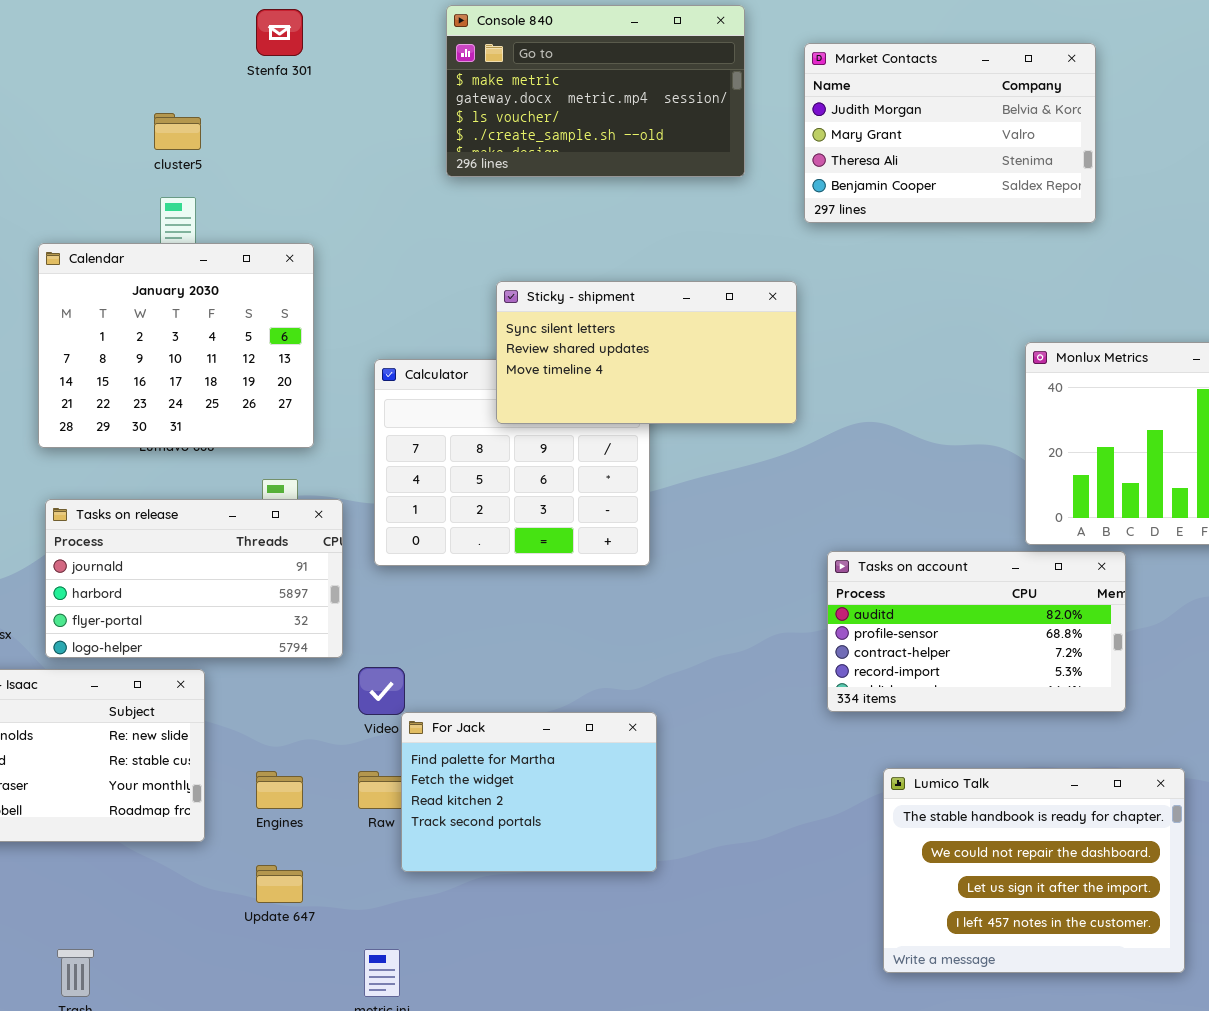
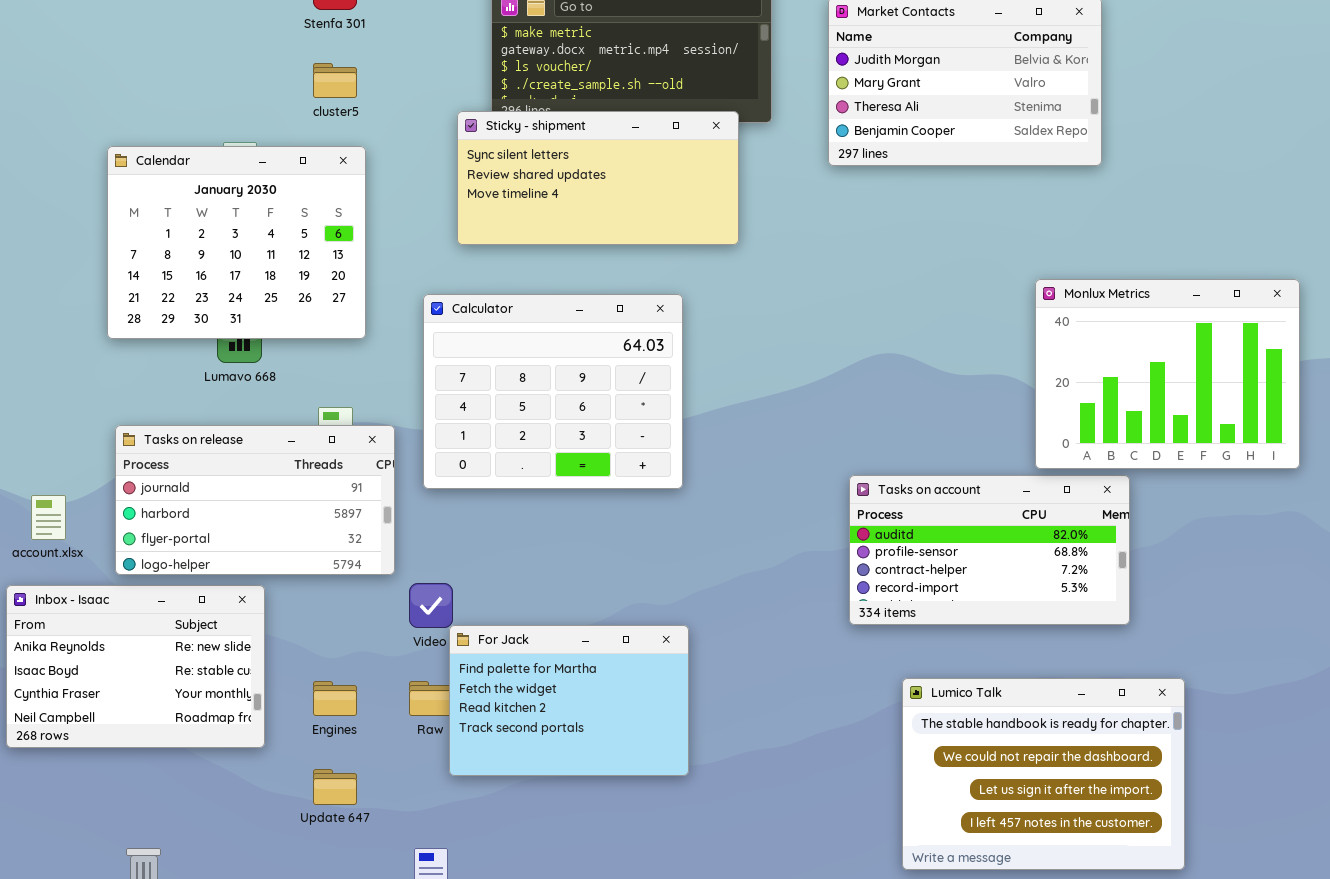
cluster5: [154,113,201,150] -> [313,63,357,98], moved
Calendar: [38,243,314,448] -> [107,146,366,339], moved
Sticky - shipment: [496,281,797,424] -> [457,111,739,245], moved

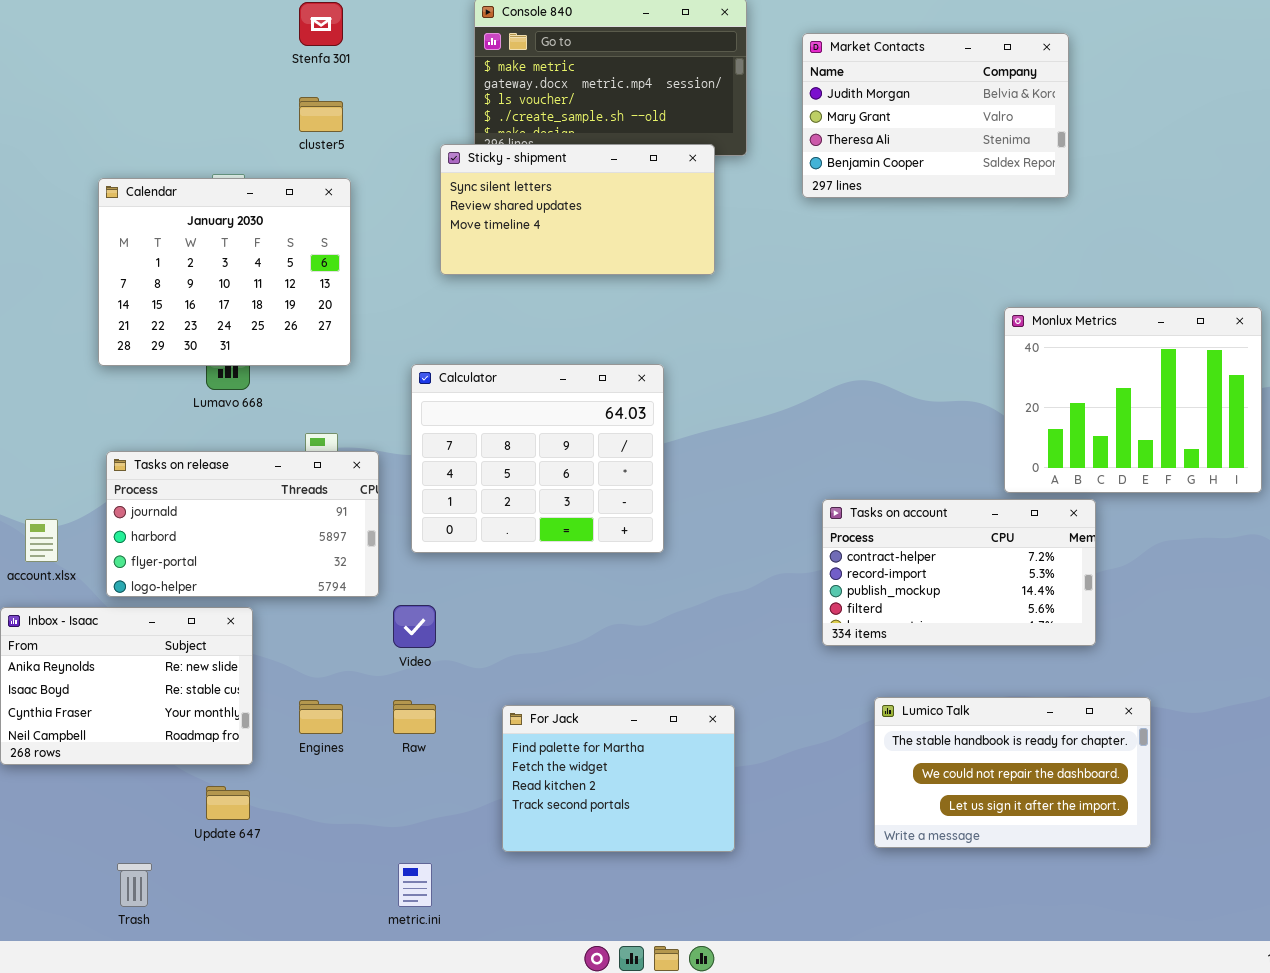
Calculator: [423,294,683,489] -> [411,364,664,553], moved
Tasks on account: [849,475,1130,625] -> [822,499,1096,646], scrolled down 2 rows
For Jack: [449,625,689,776] -> [502,705,735,852], moved
Lumico Talk: [902,678,1185,870] -> [874,697,1151,848], resized
Update 647: [313,769,357,805] -> [206,786,250,820], moved

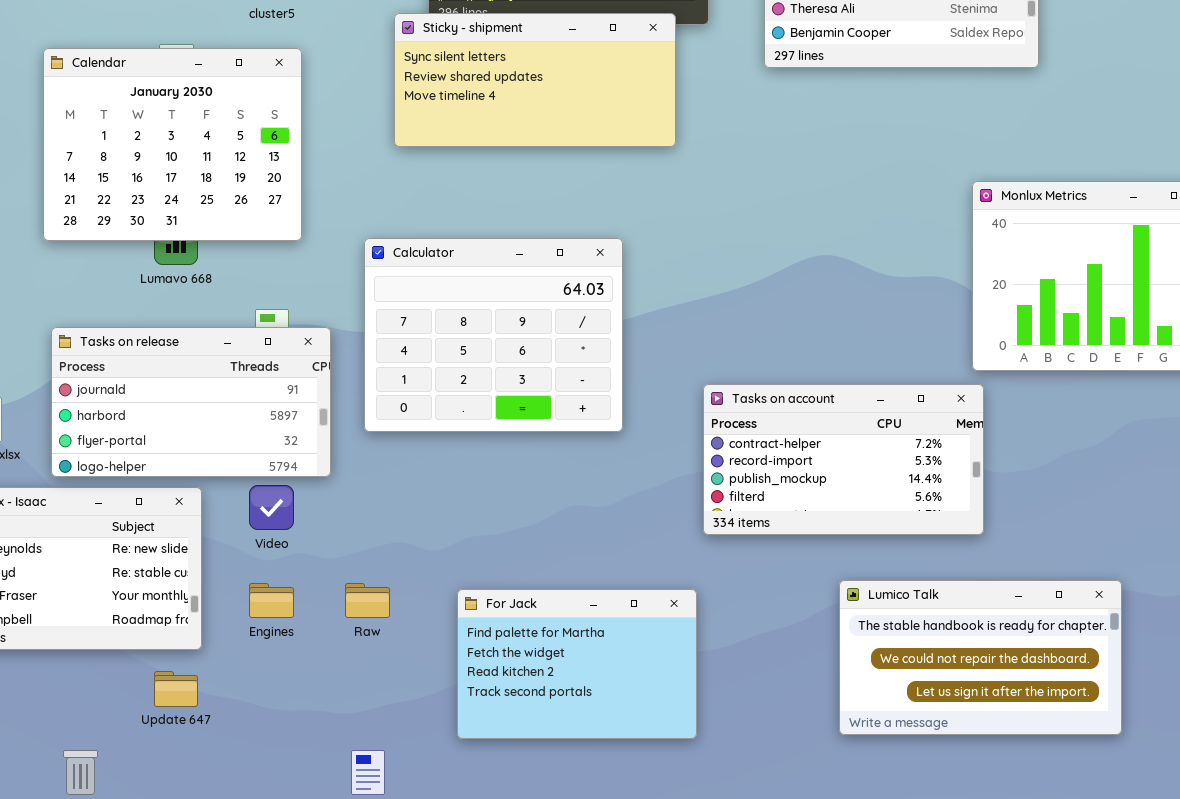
Tasks on account: [822,499,1096,646] -> [703,384,984,535], moved
Video: [393,605,436,648] -> [249,485,294,530], moved

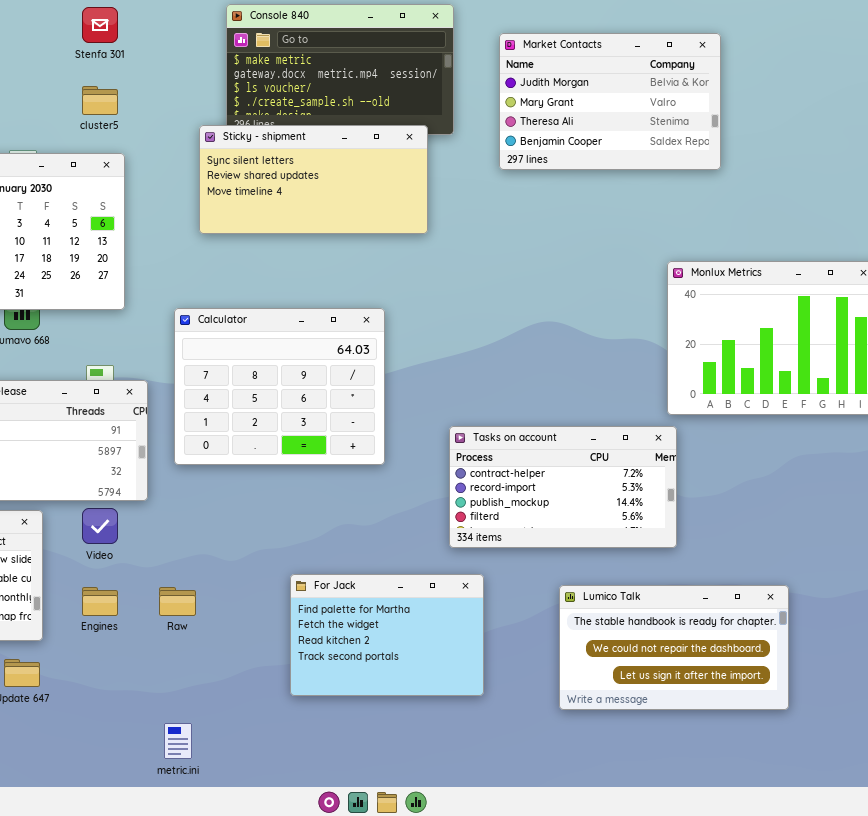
For Jack: [457,589,697,739] -> [290,574,484,696], moved

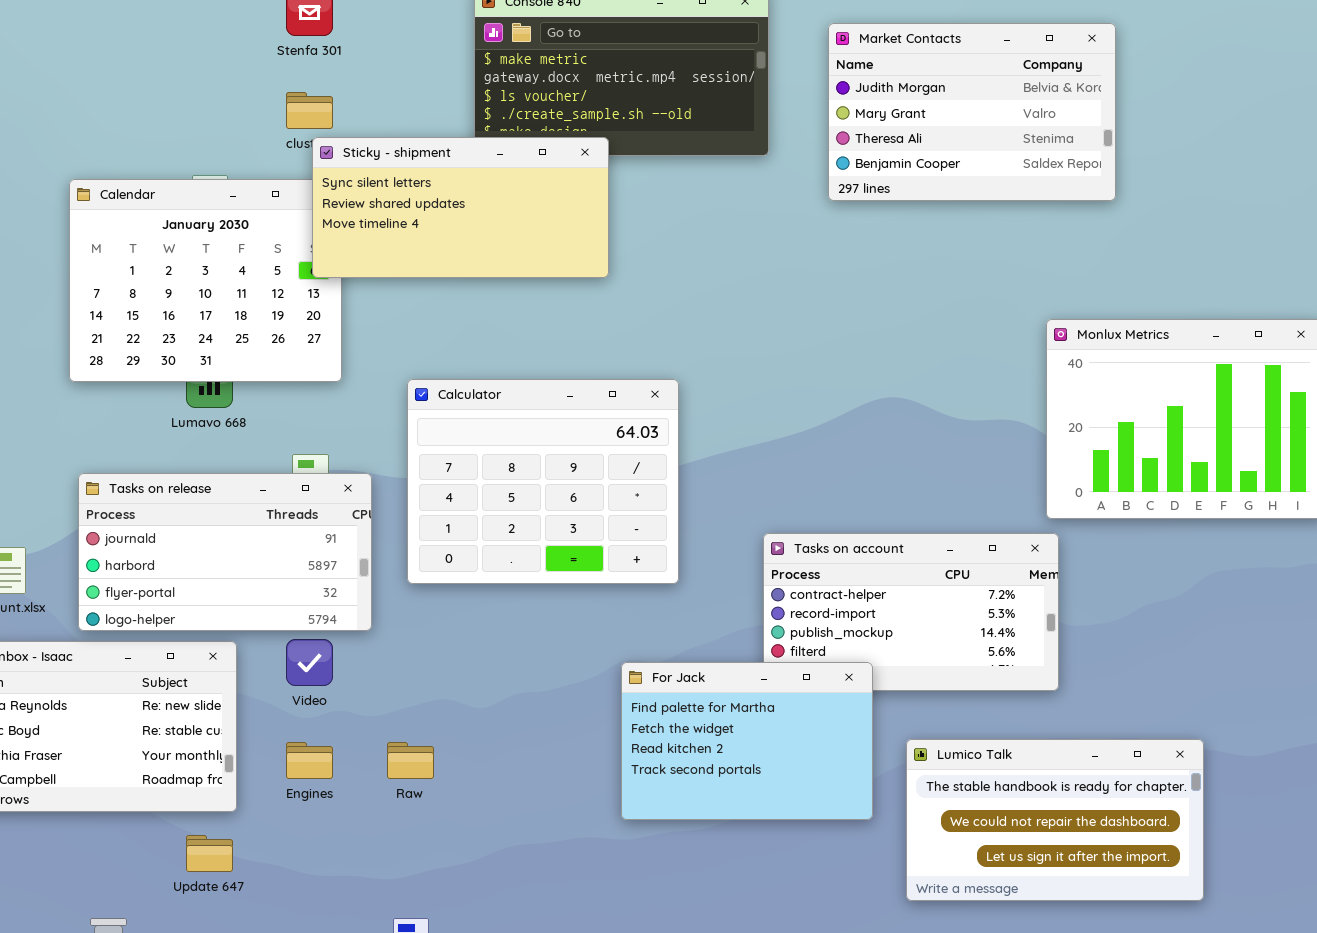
Sticky - shipment: [199,125,428,234] -> [312,137,609,278], moved
For Jack: [290,574,484,696] -> [621,662,873,820], moved

